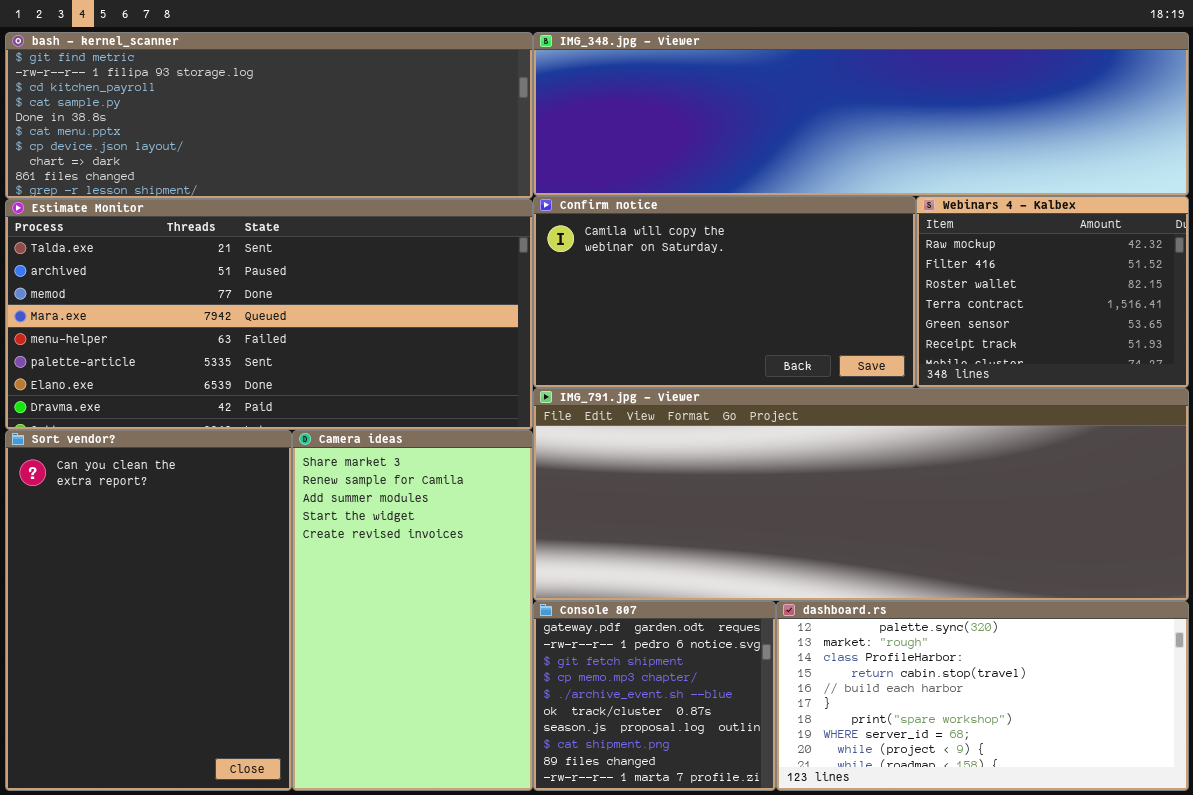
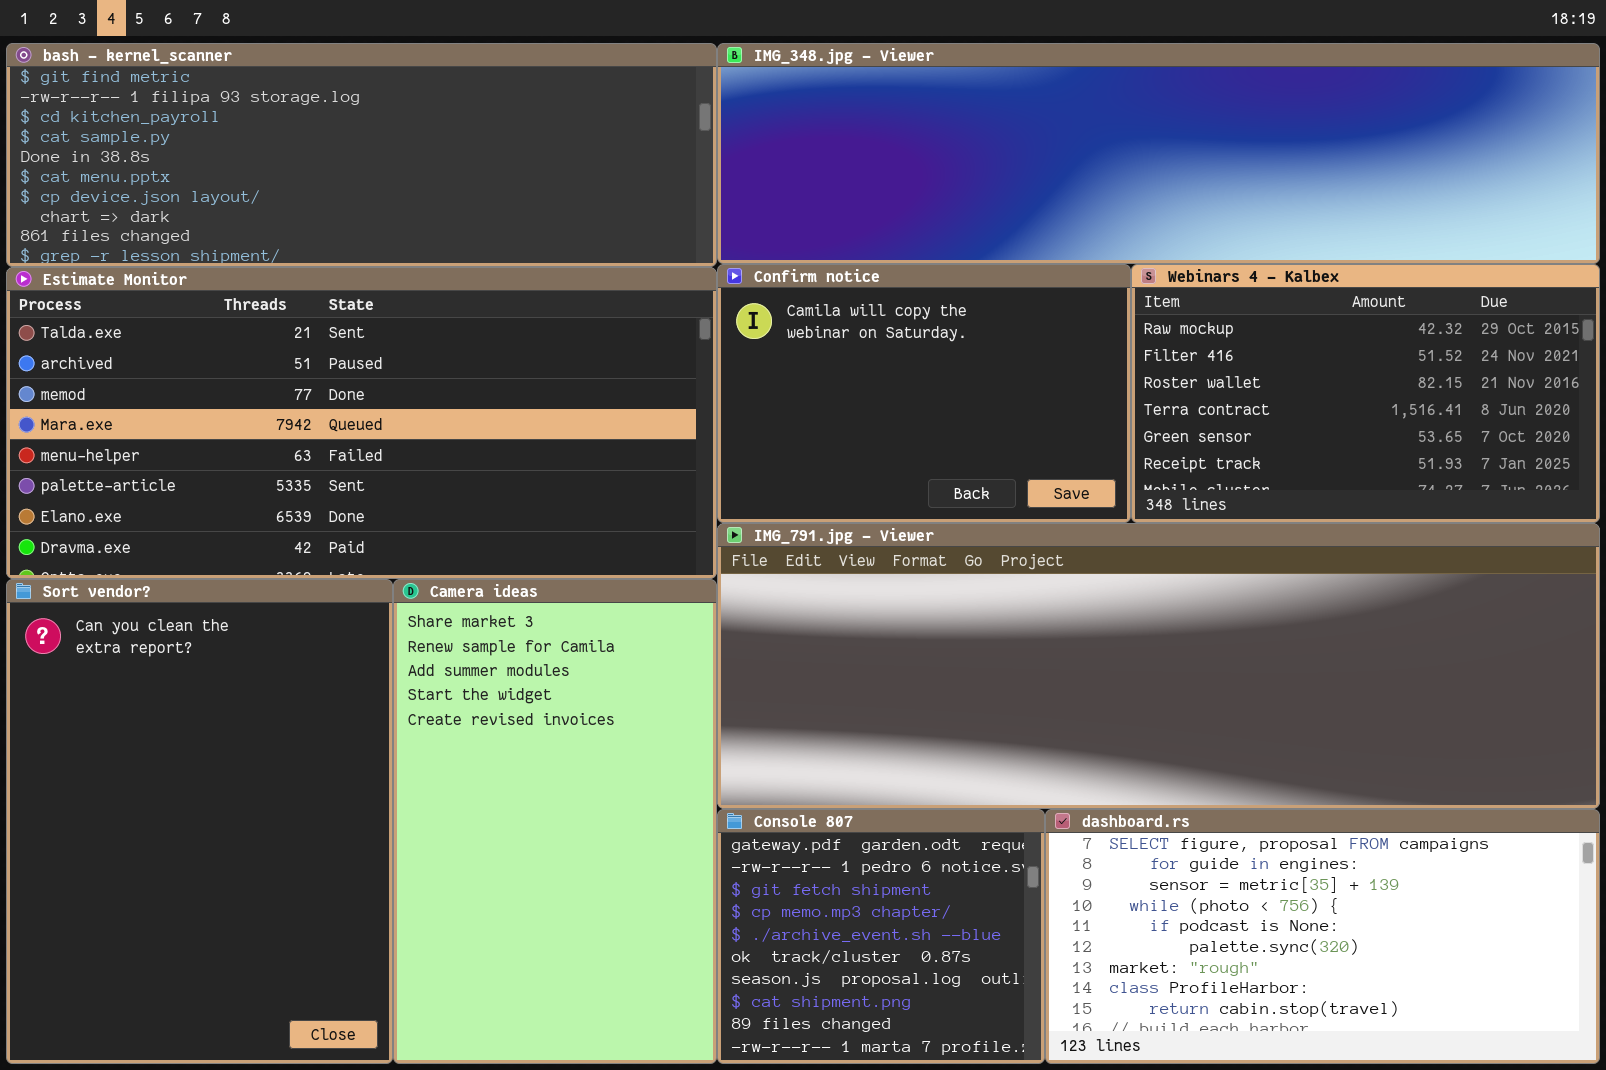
Confirm notice: [533,196,916,388] -> [717,264,1131,523], resized
Webinars 4 - Kalbex: [916,196,1189,388] -> [1131,264,1600,523], resized
dashboard.rs: [776,601,1189,791] -> [1045,809,1600,1064], scrolled up 5 rows

